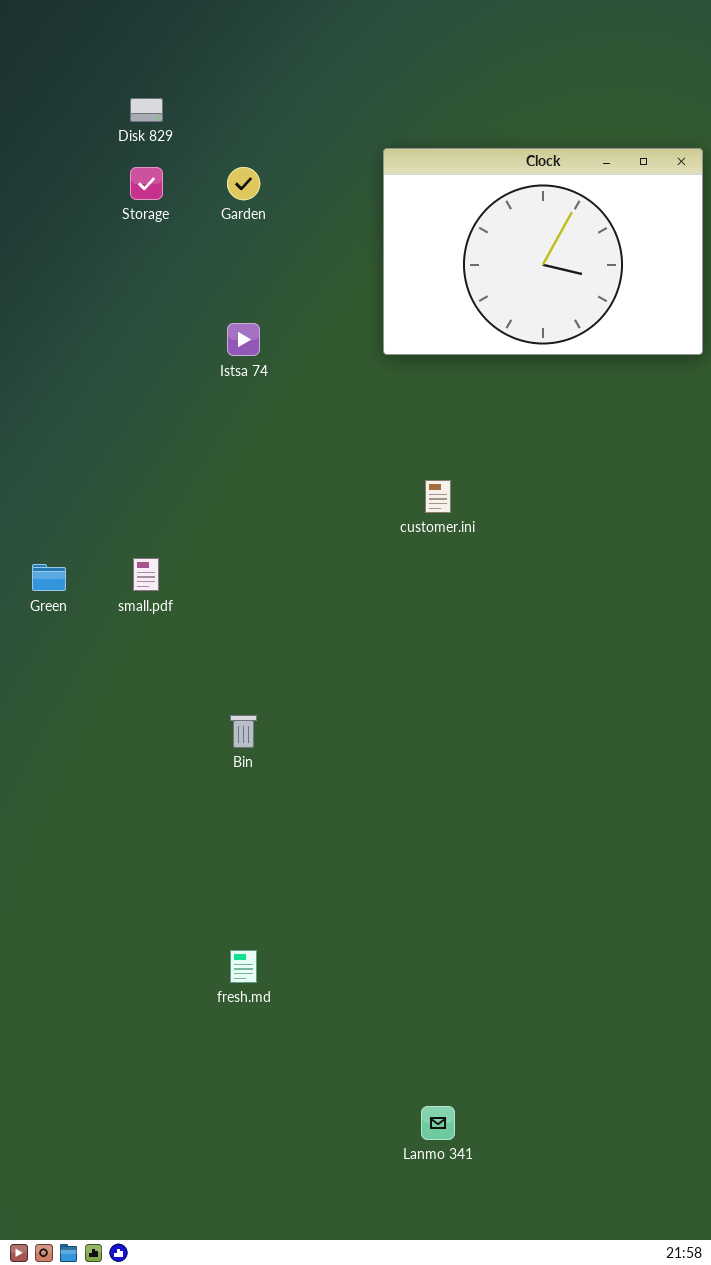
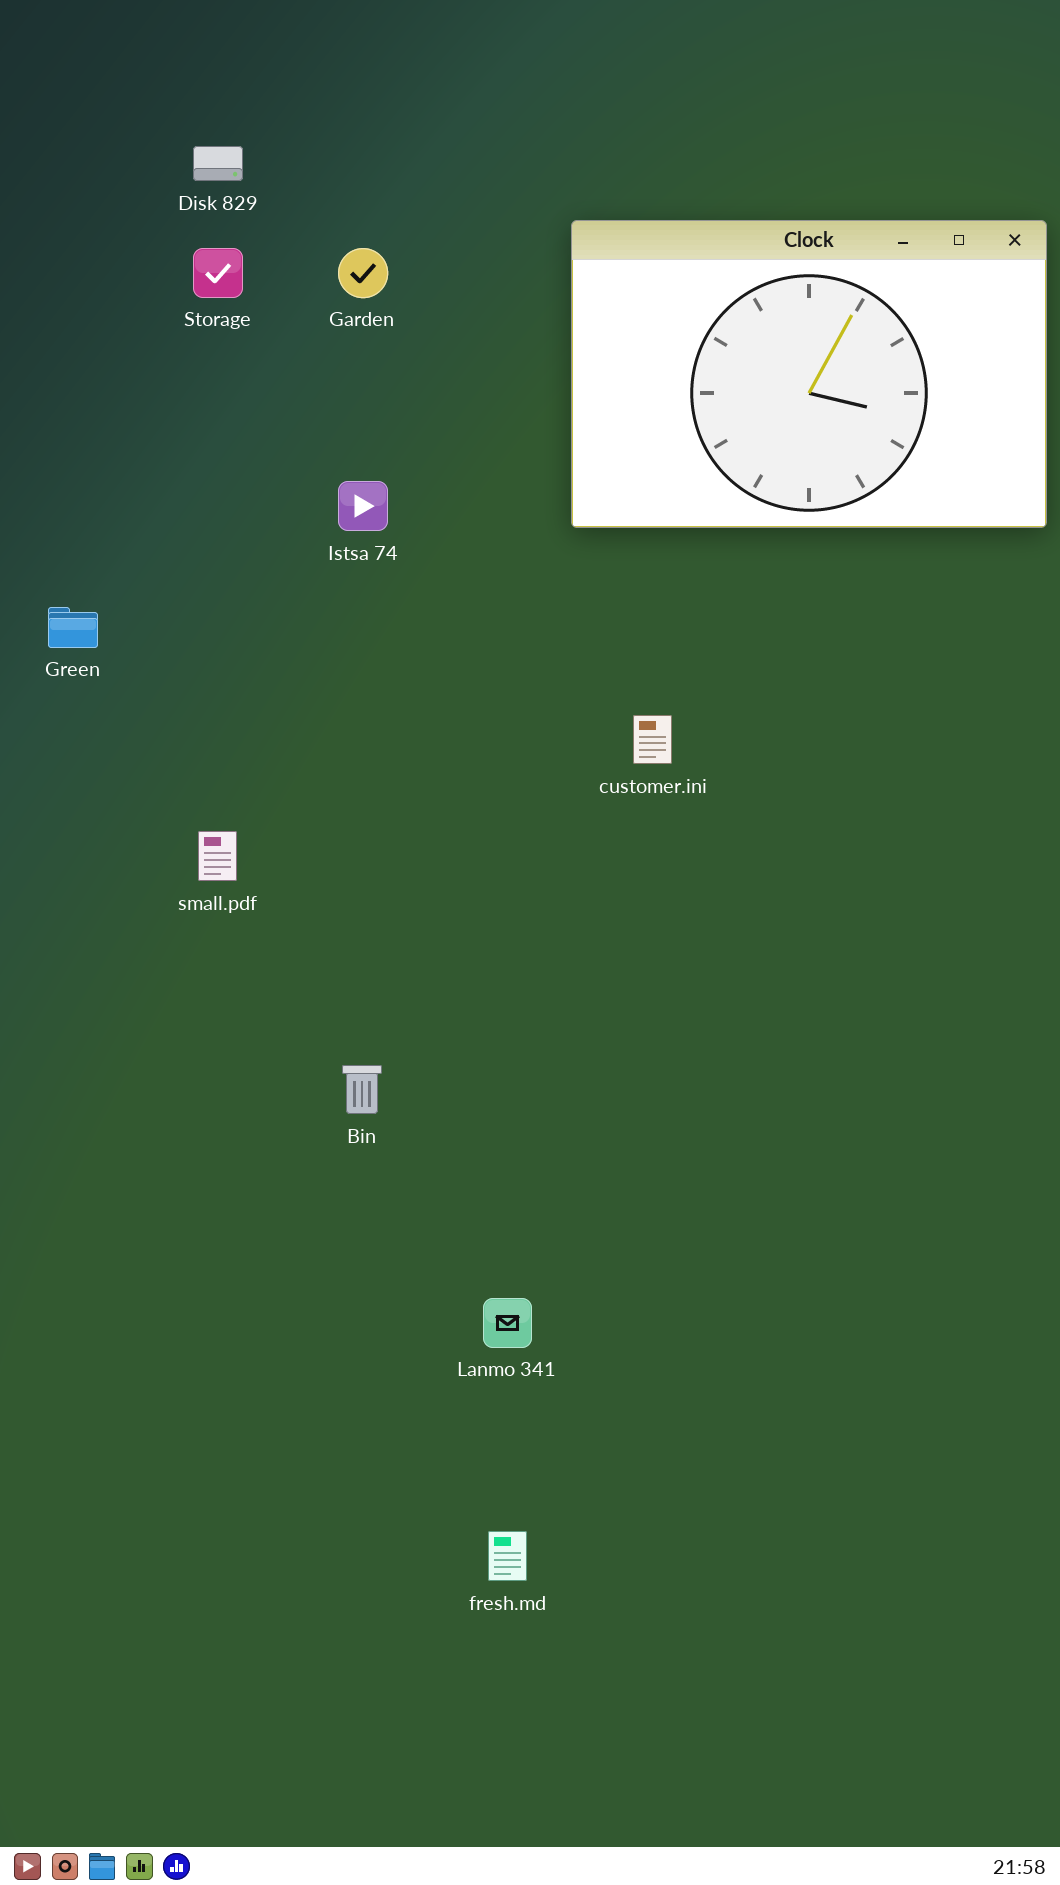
Green: [32,564,66,591] -> [48,607,98,648], moved
fresh.md: [230,950,257,983] -> [488,1531,527,1581], moved
Lanmo 341: [421,1106,455,1140] -> [483,1298,532,1348], moved

